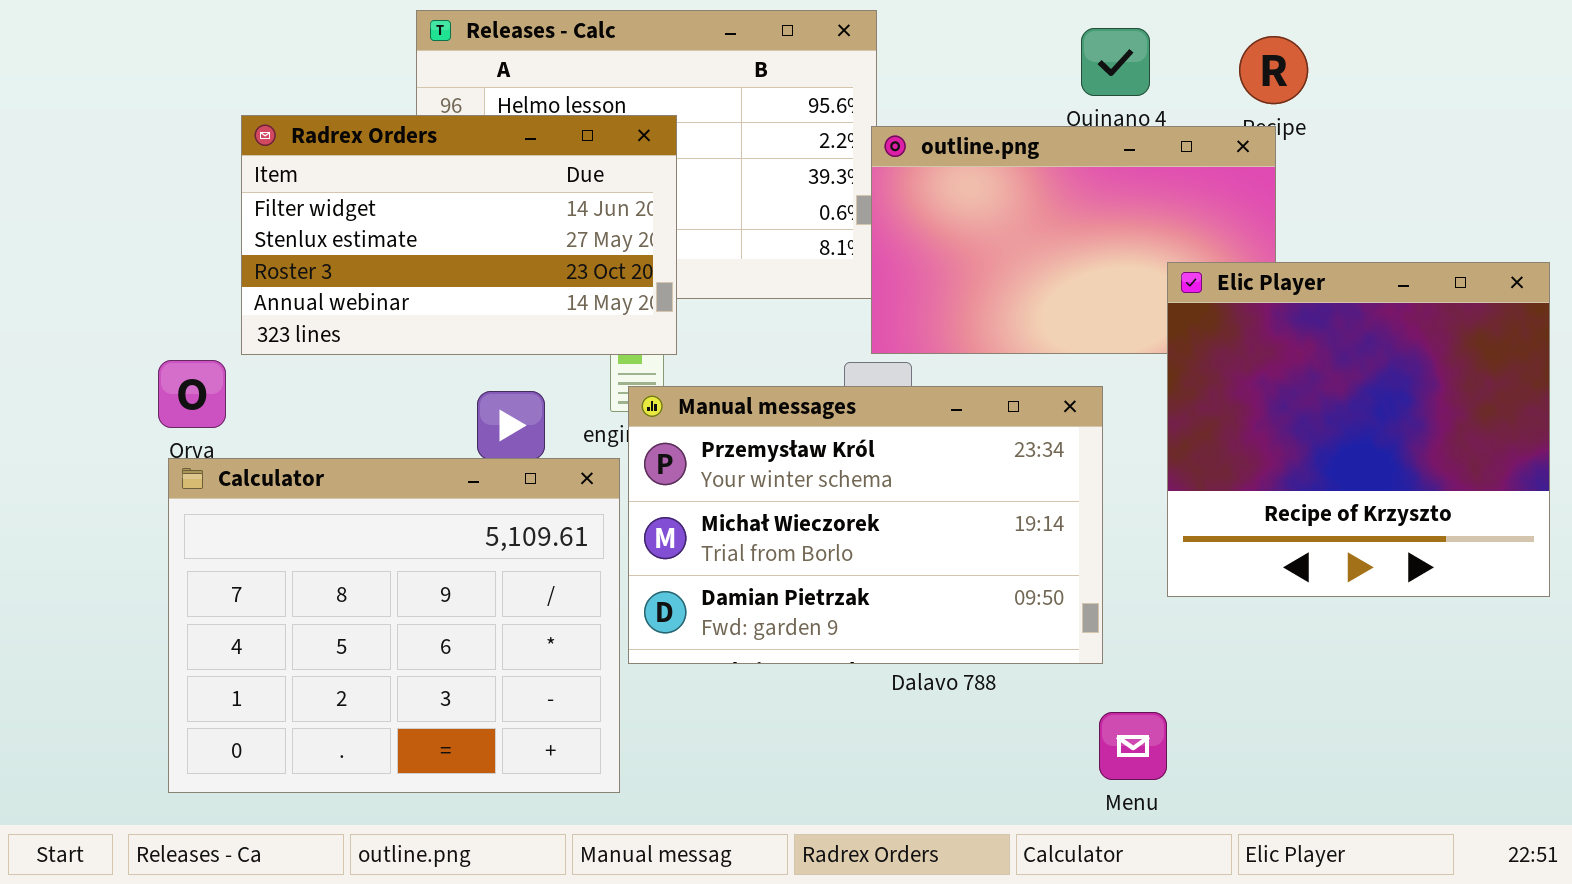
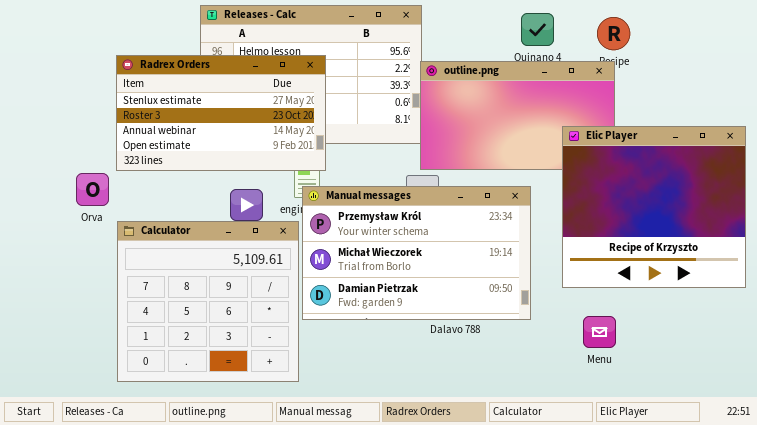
Radrex Orders: [241,115,677,355] -> [116,55,326,171], scrolled down 1 row
Calculator: [168,458,620,793] -> [117,221,299,382], resized
Menu: [1099,712,1167,780] -> [583,316,616,348], moved

